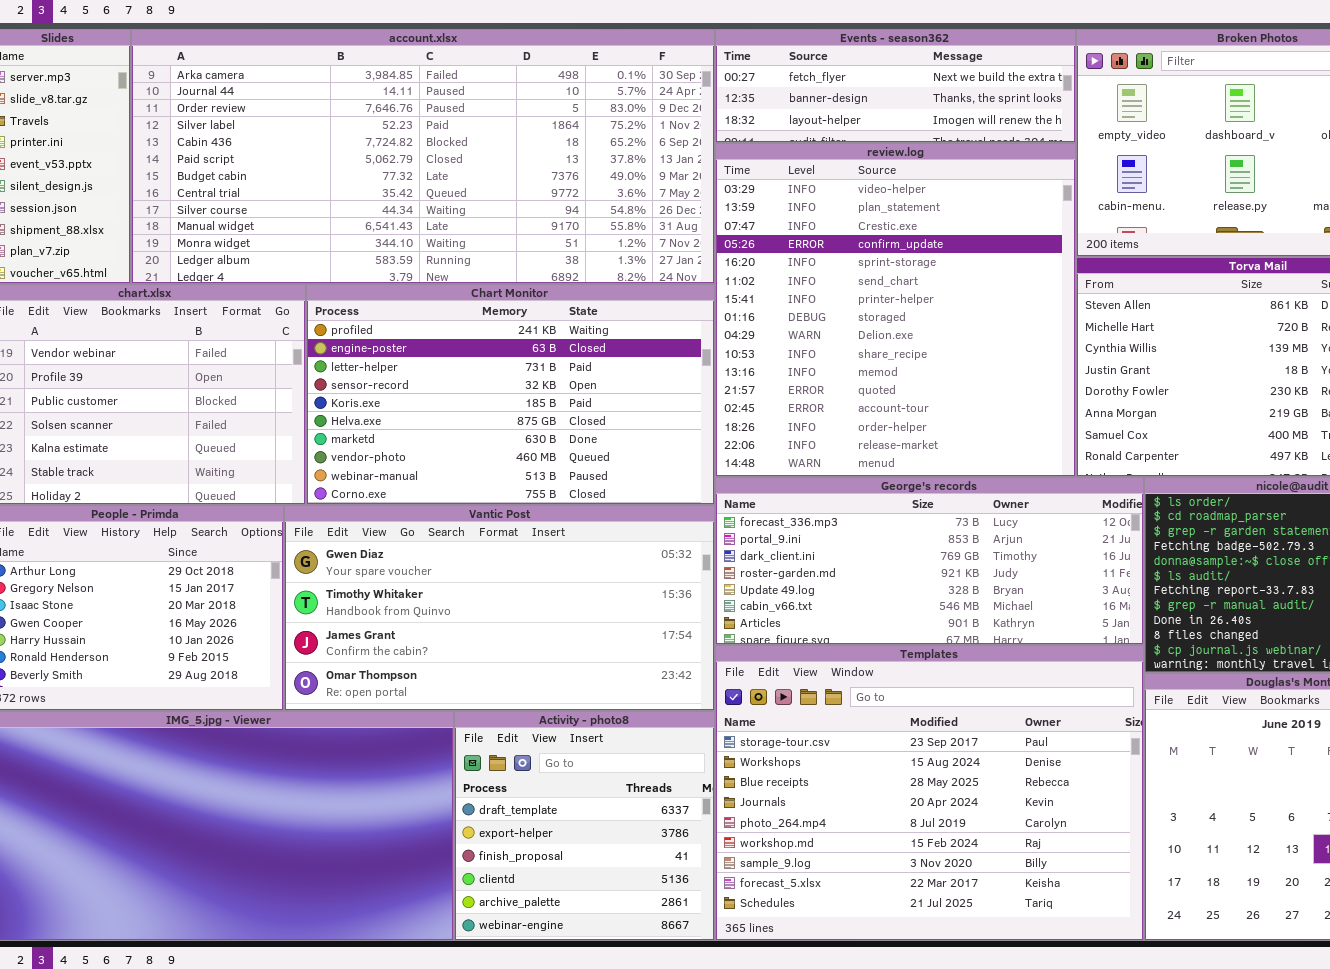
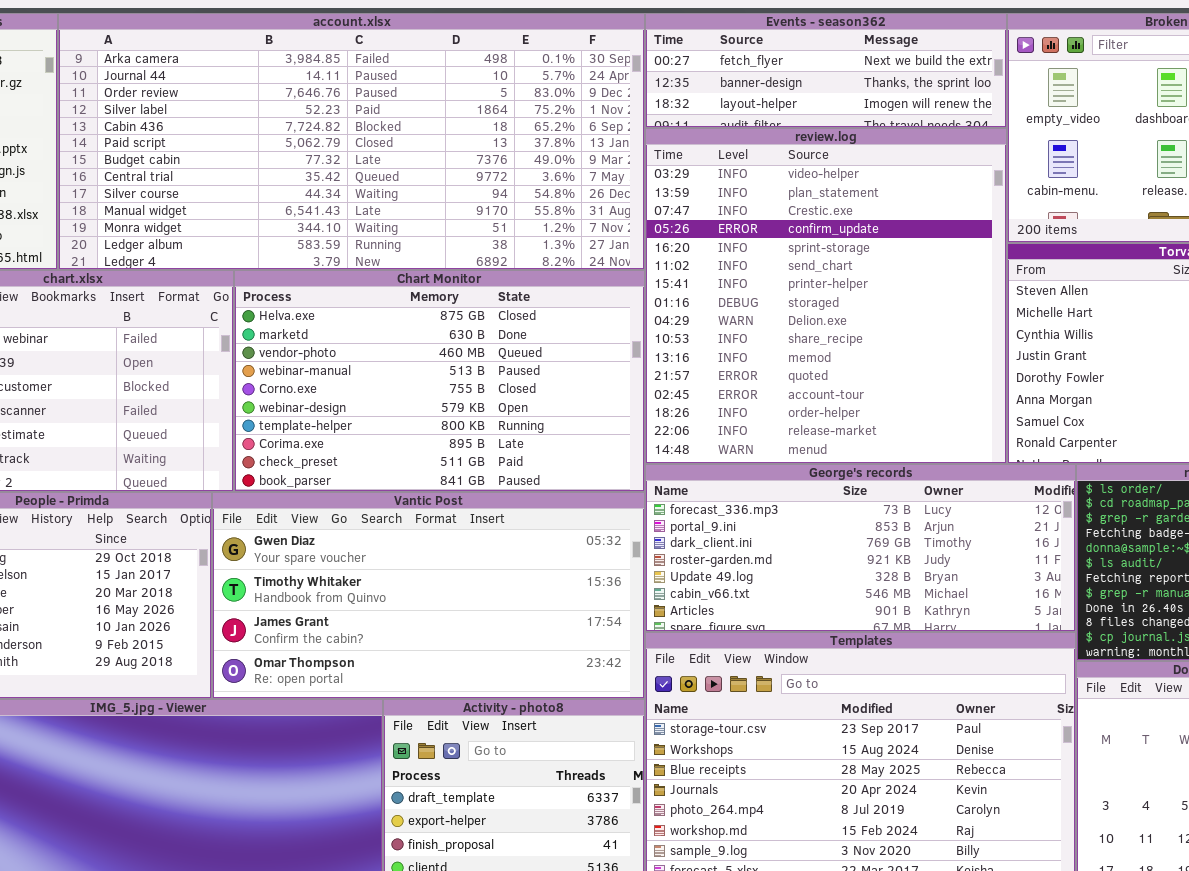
Chart Monitor: [306,284,715,505] -> [234,270,645,492], scrolled down 5 rows

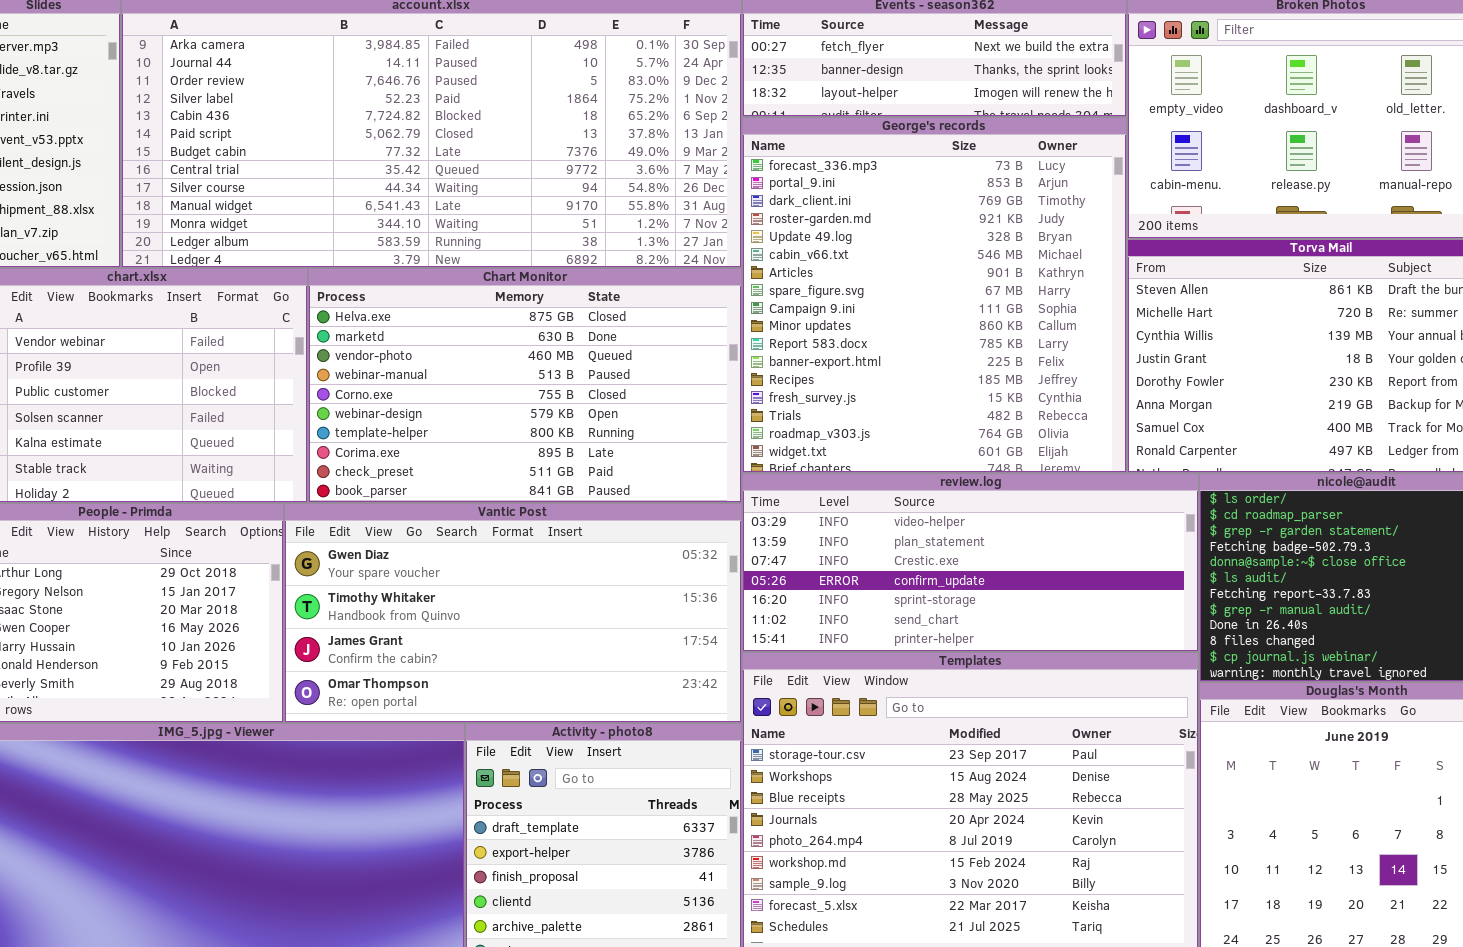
review.log: [645,128,1007,464] -> [742,473,1199,652], moved, resized
George's records: [645,464,1076,632] -> [742,117,1127,473], moved, resized

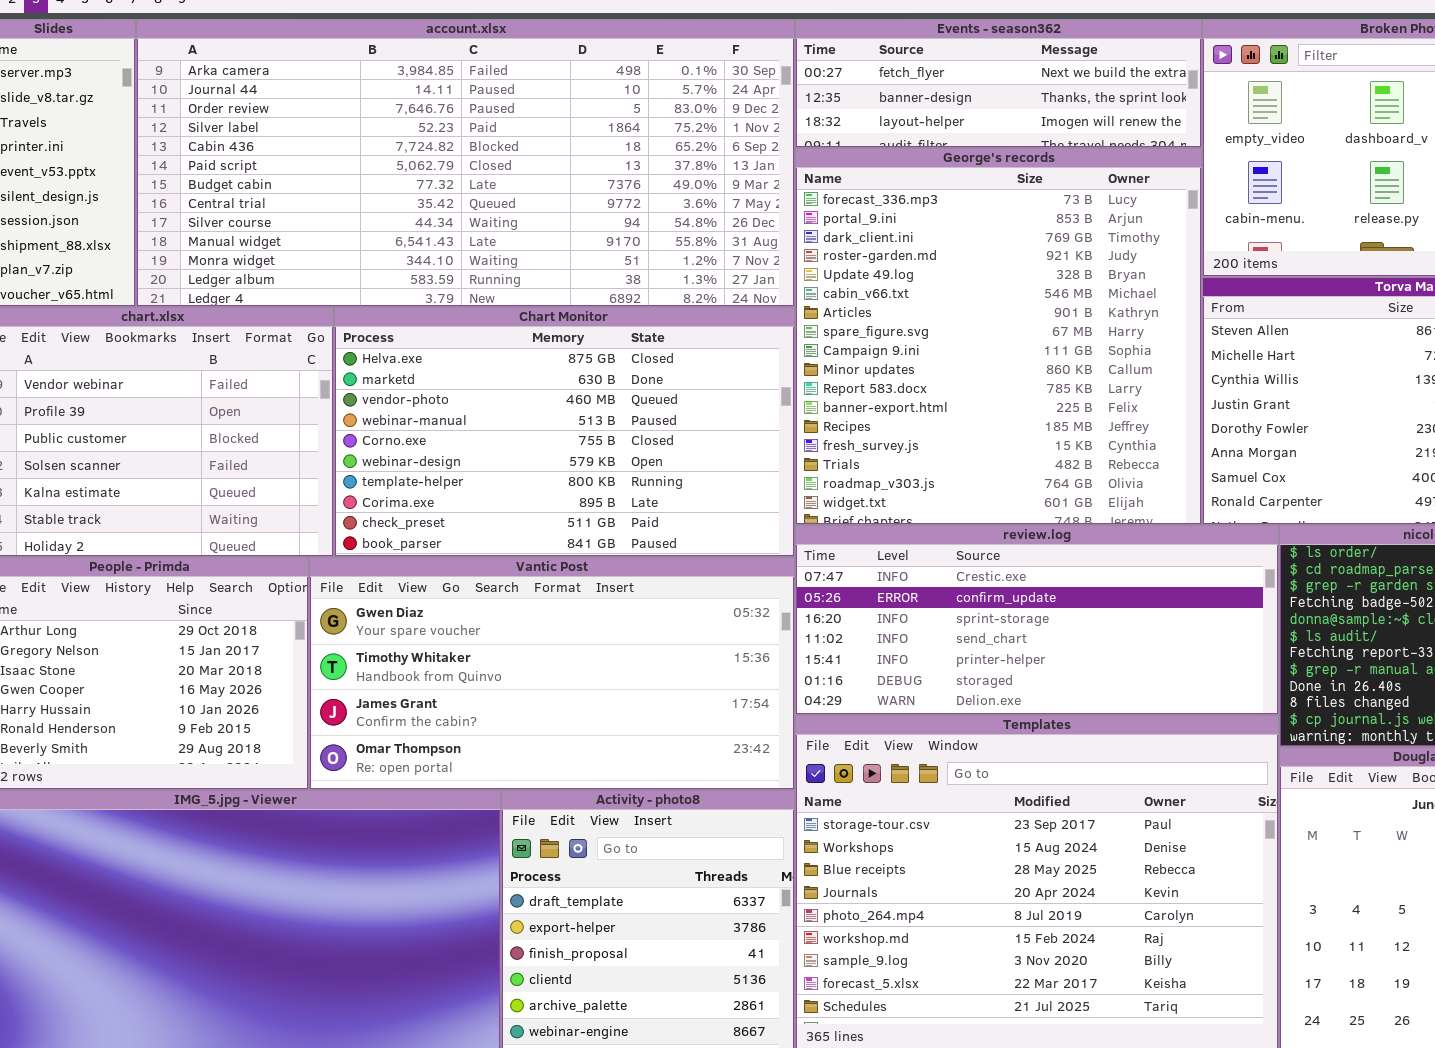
review.log: [742,473,1199,652] -> [795,525,1279,715], scrolled down 2 rows

